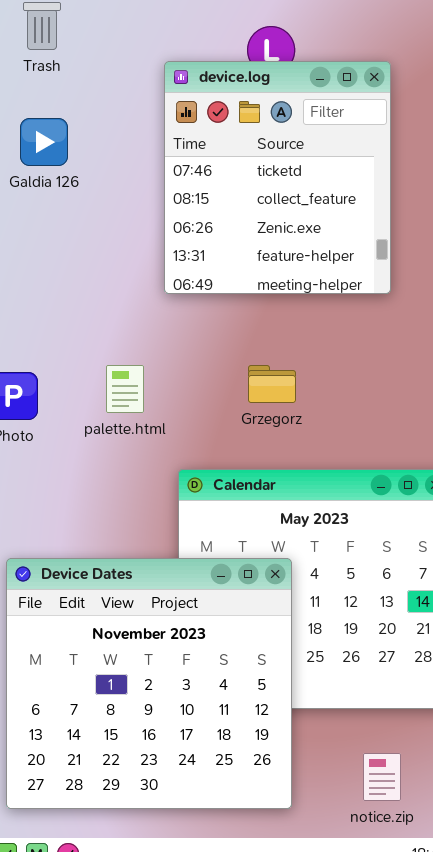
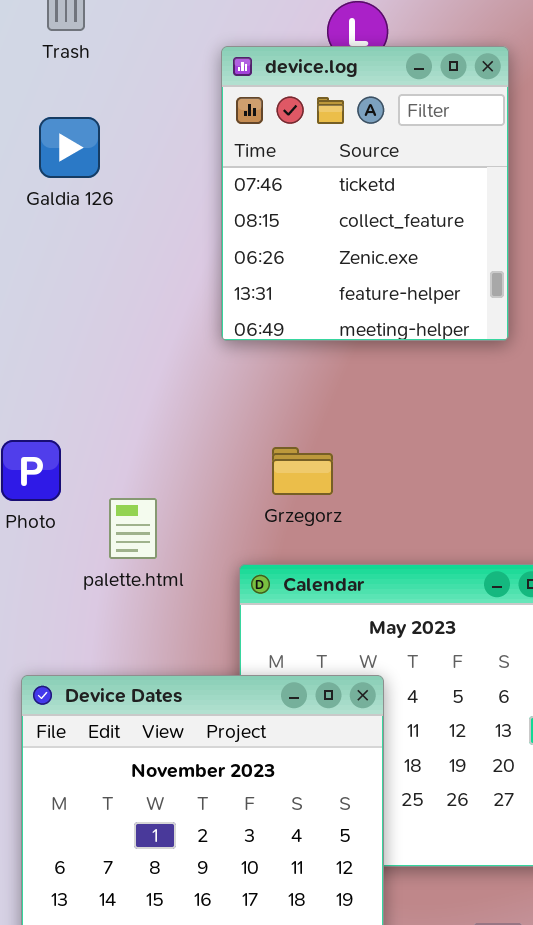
palette.html: [106,365,144,413] -> [109,498,157,559], moved
Grzegorz: [248,365,296,403] -> [272,447,333,495], moved

